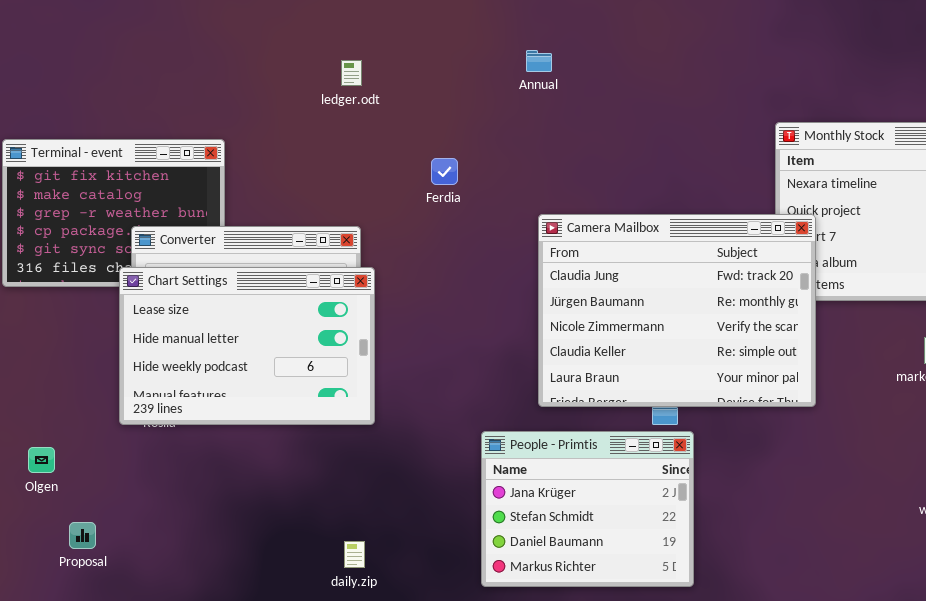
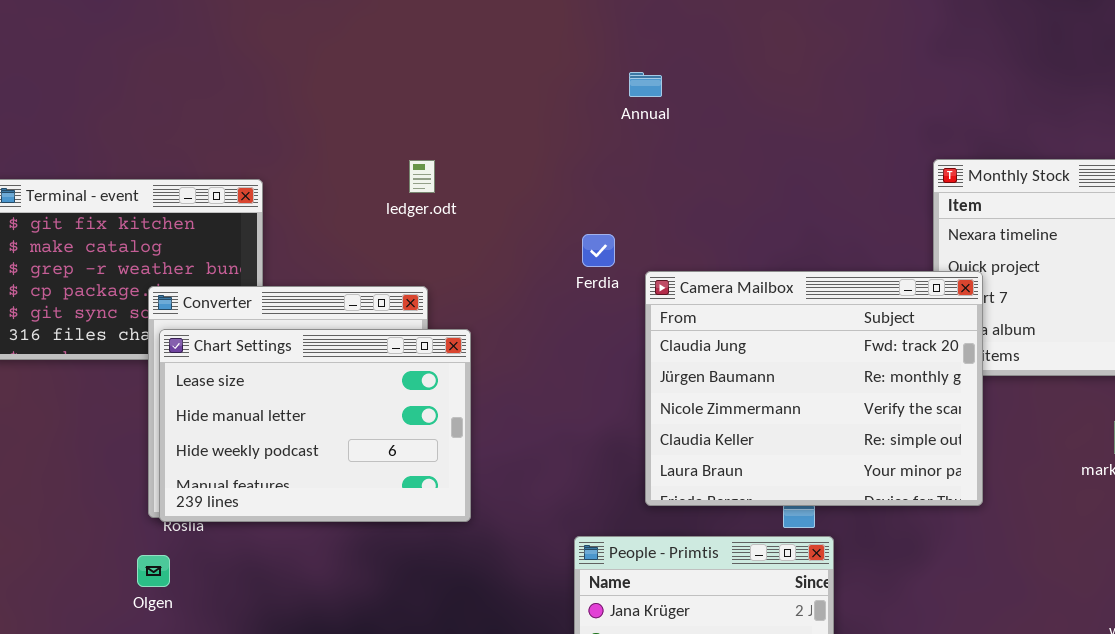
ledger.odt: [341,60,362,86] -> [409,160,435,193], moved
Ferdia: [431,158,458,185] -> [582,234,615,267], moved
Chart Settings: [119,267,375,425] -> [159,329,471,522], moved
Olgen: [28,447,55,473] -> [137,555,170,587], moved

